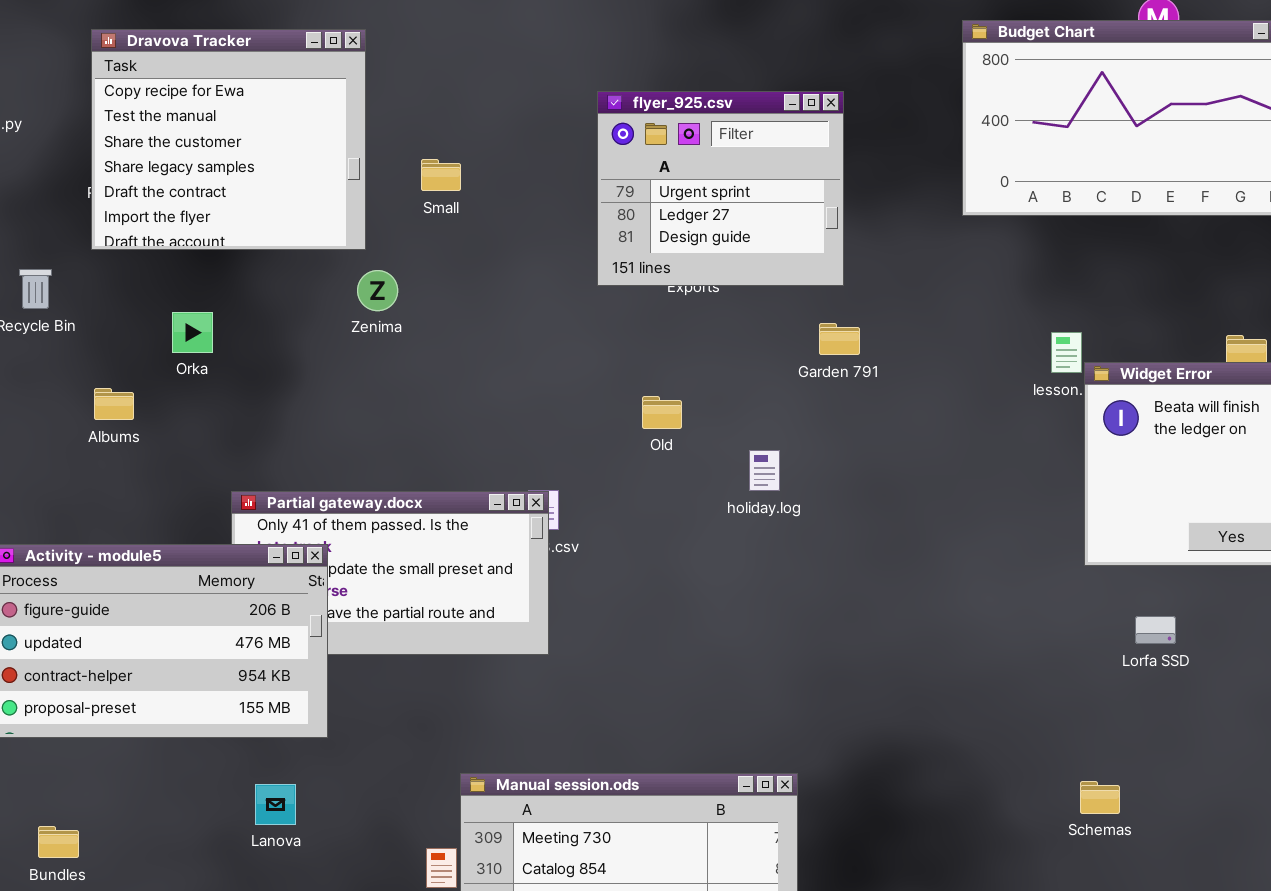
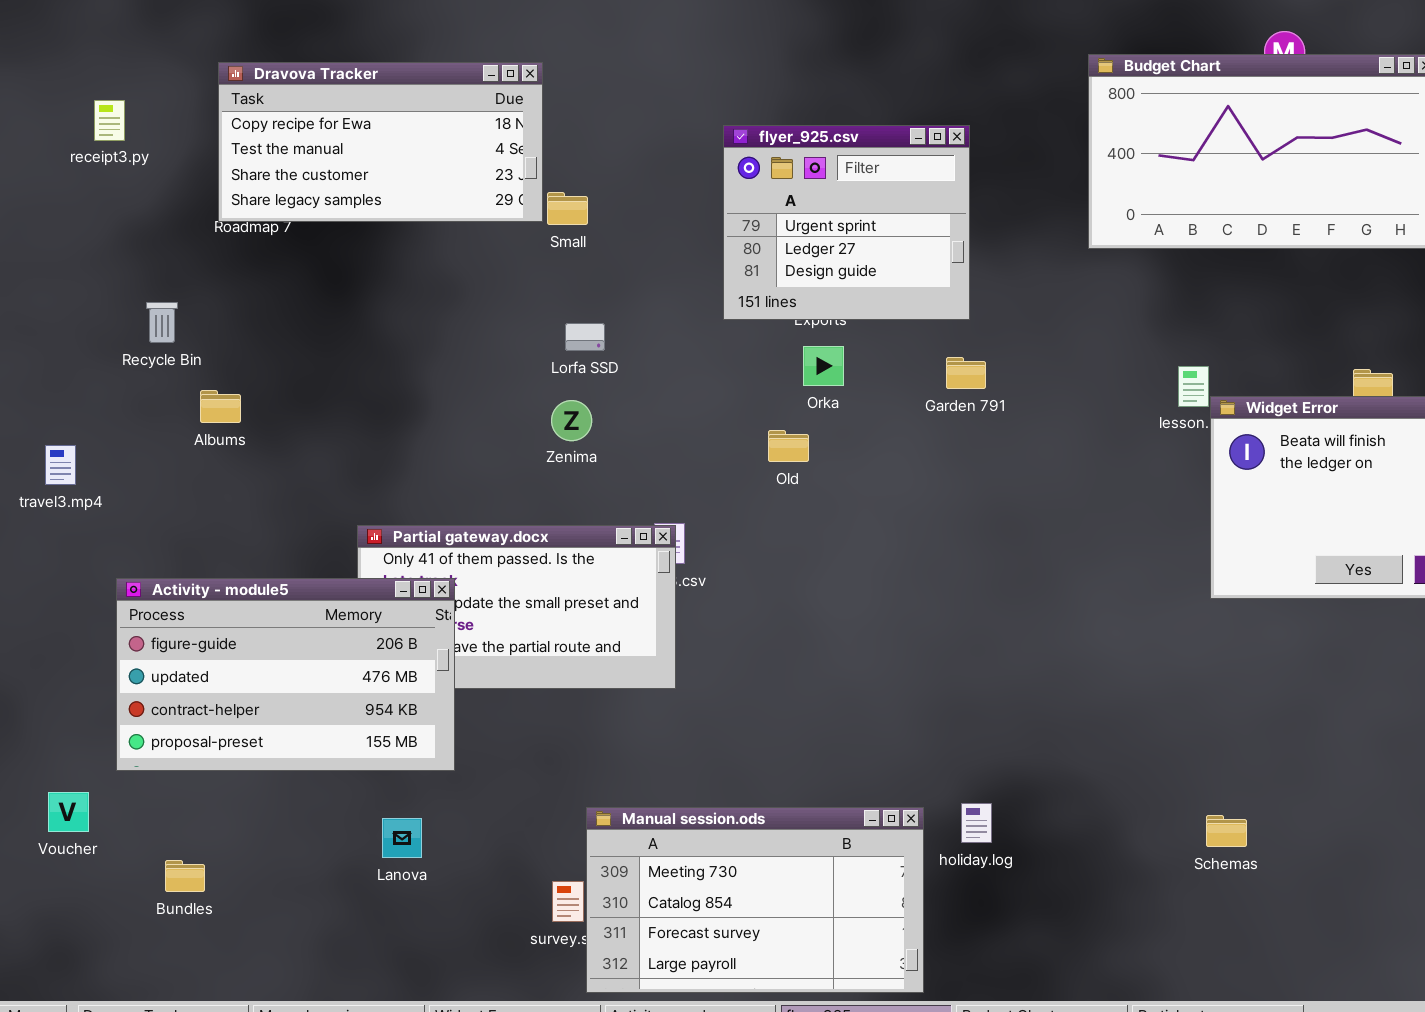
Dravova Tracker: [91,29,366,250] -> [218,62,543,222], resized
Zenima: [357,270,398,311] -> [551,400,592,441], moved
Orka: [172,312,213,353] -> [803,346,844,386], moved
Albums: [94,388,134,420] -> [200,390,241,423], moved
holiday.log: [749,450,780,491] -> [961,803,992,843], moved
Lorfa SSD: [1135,616,1176,644] -> [565,323,605,351], moved

